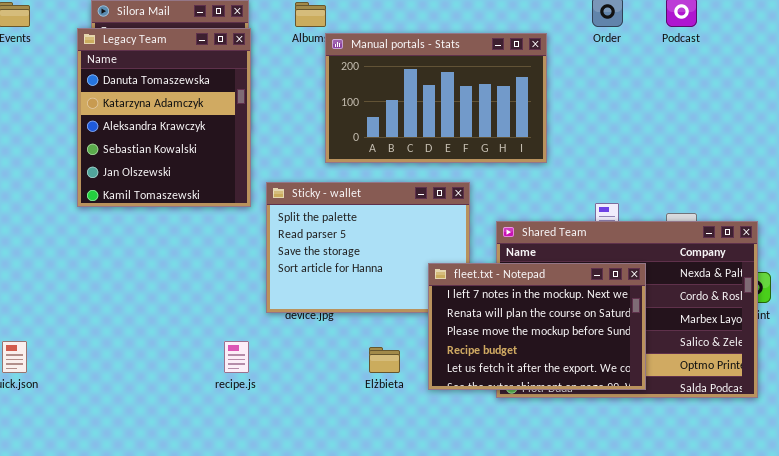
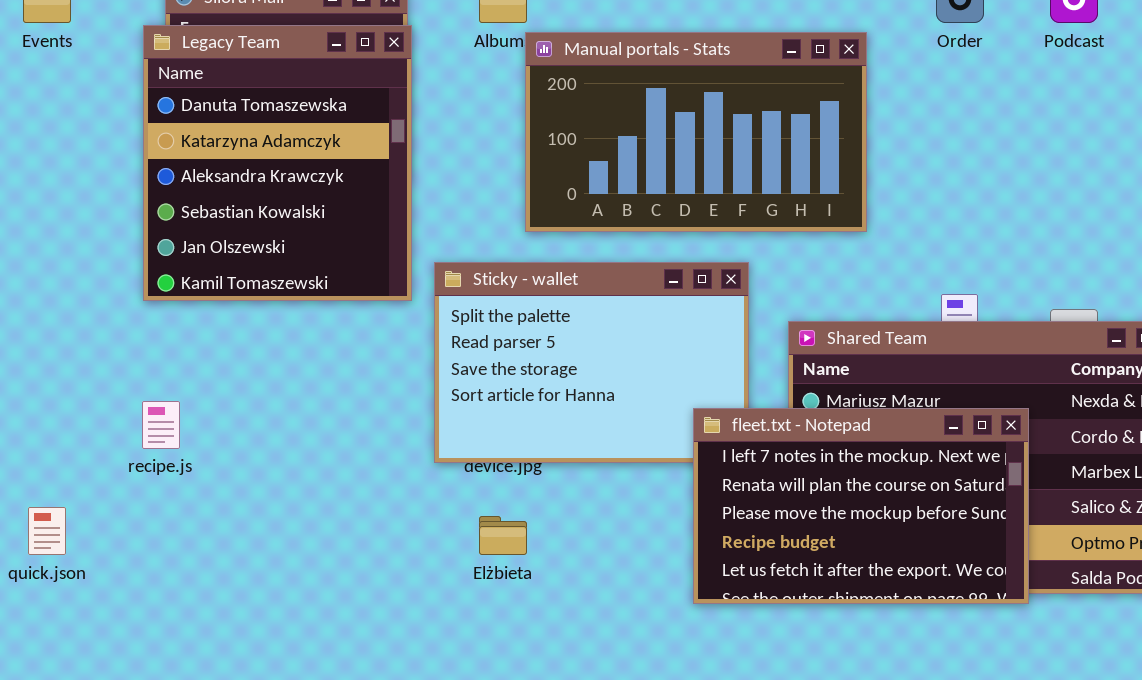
fleet.txt - Notepad: [428,263,646,390] -> [693,408,1029,604], moved
recipe.js: [224,341,249,373] -> [142,401,180,449], moved
Elżbieta: [369,347,400,373] -> [479,516,527,555], moved

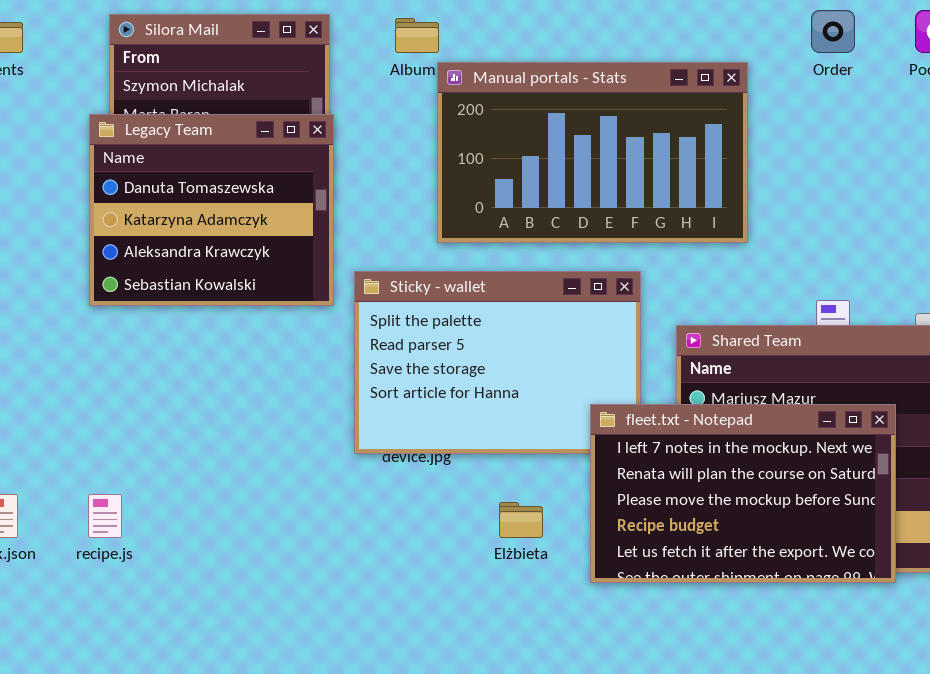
Legacy Team: [143,25,412,301] -> [89,114,334,306], resized
recipe.js: [142,401,180,449] -> [88,494,122,538], moved
Elżbieta: [479,516,527,555] -> [499,502,543,538], moved

